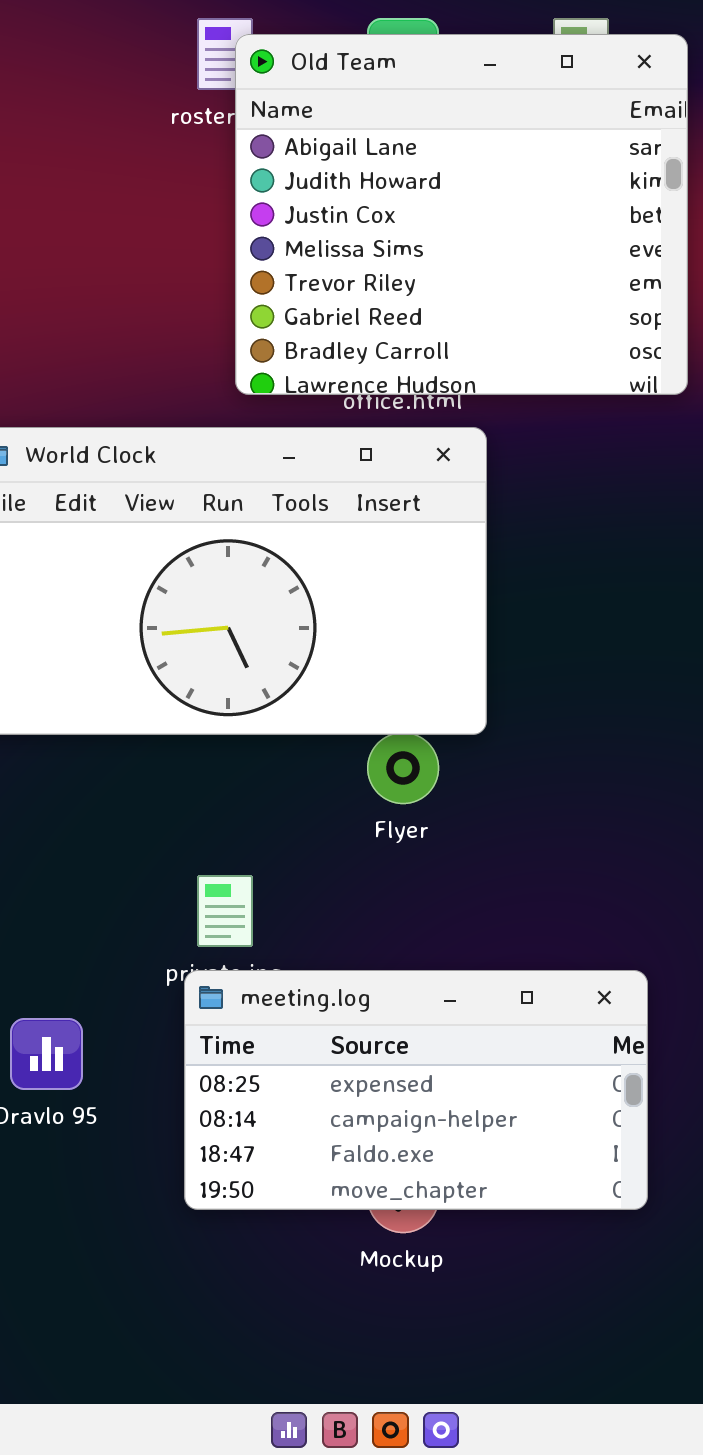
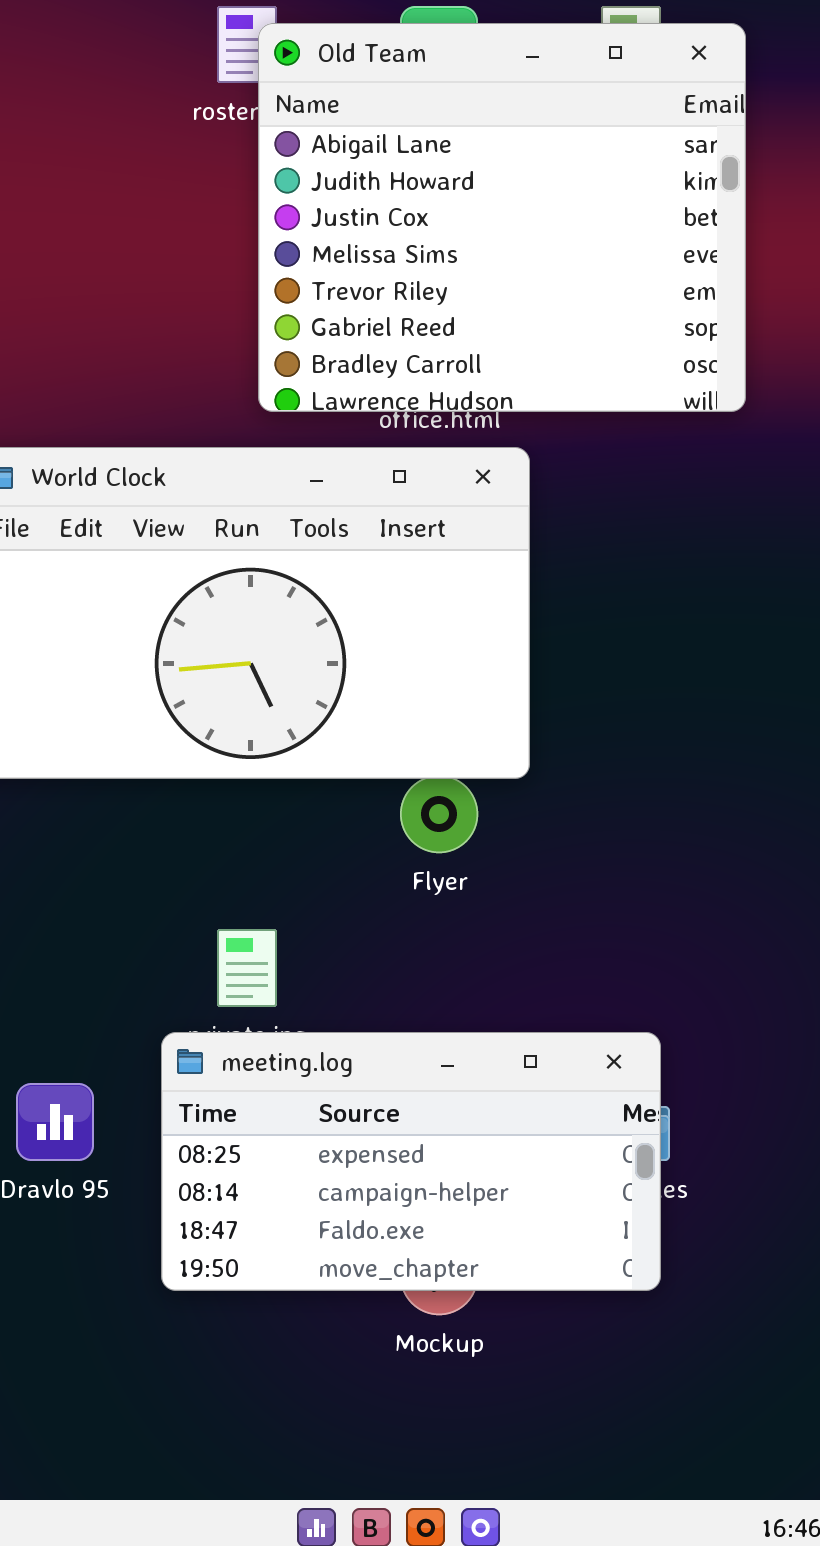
meeting.log: [184,970,648,1210] -> [161,1032,661,1291], moved

